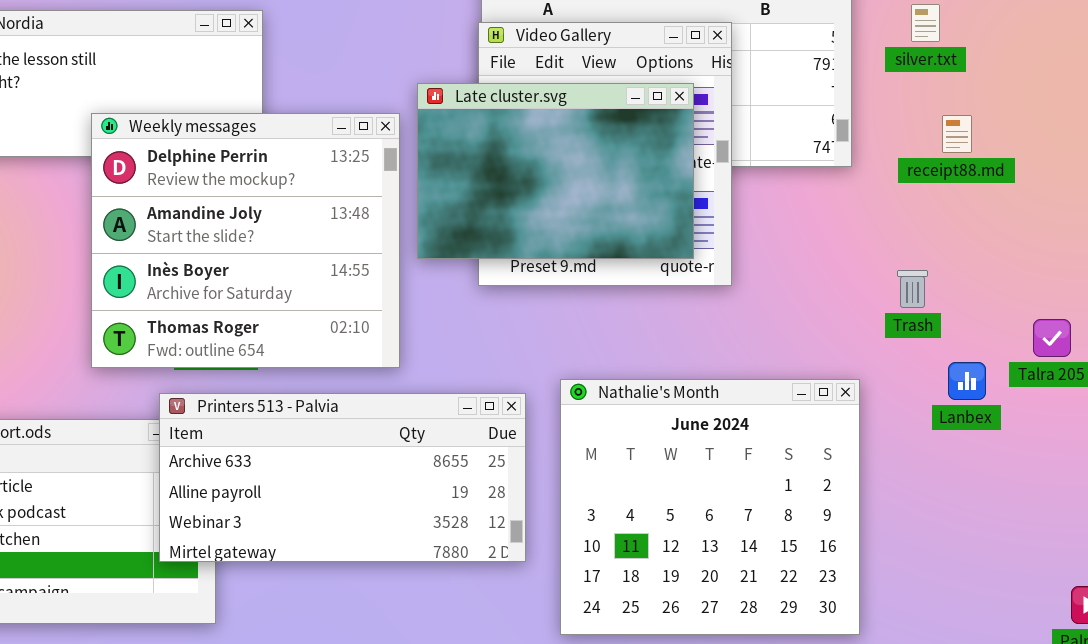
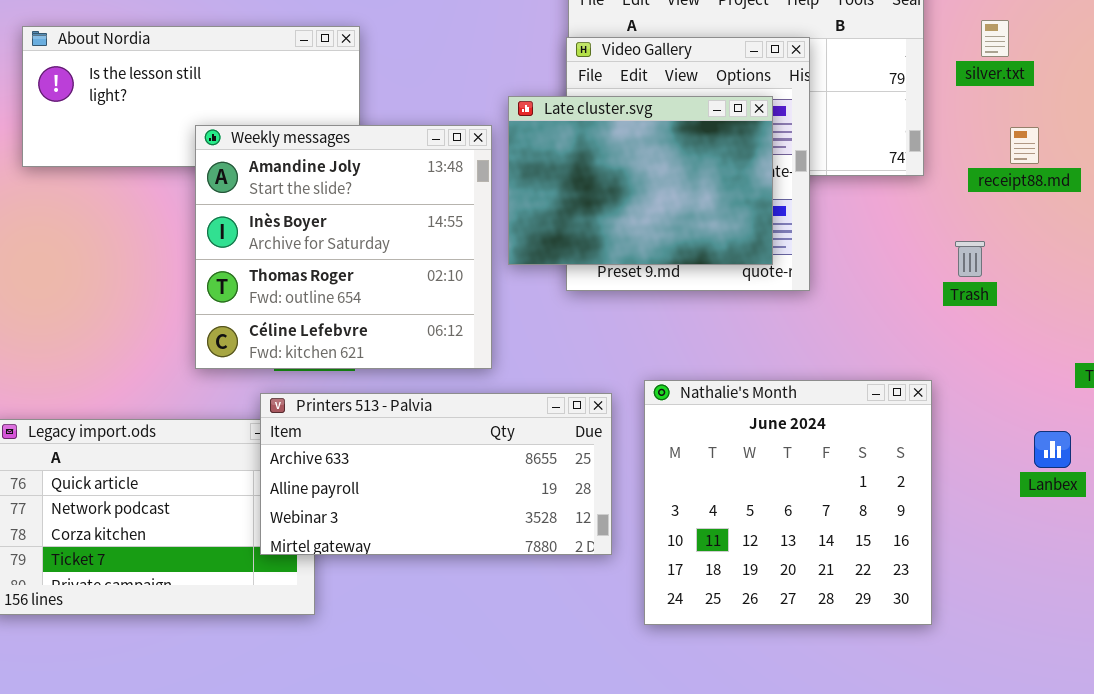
Weekly messages: [91,113,400,368] -> [195,125,492,369], scrolled down 1 row
Trash: [897,270,928,308] -> [955,241,985,277], moved
Lanbex: [948,362,986,400] -> [1034,431,1071,468], moved

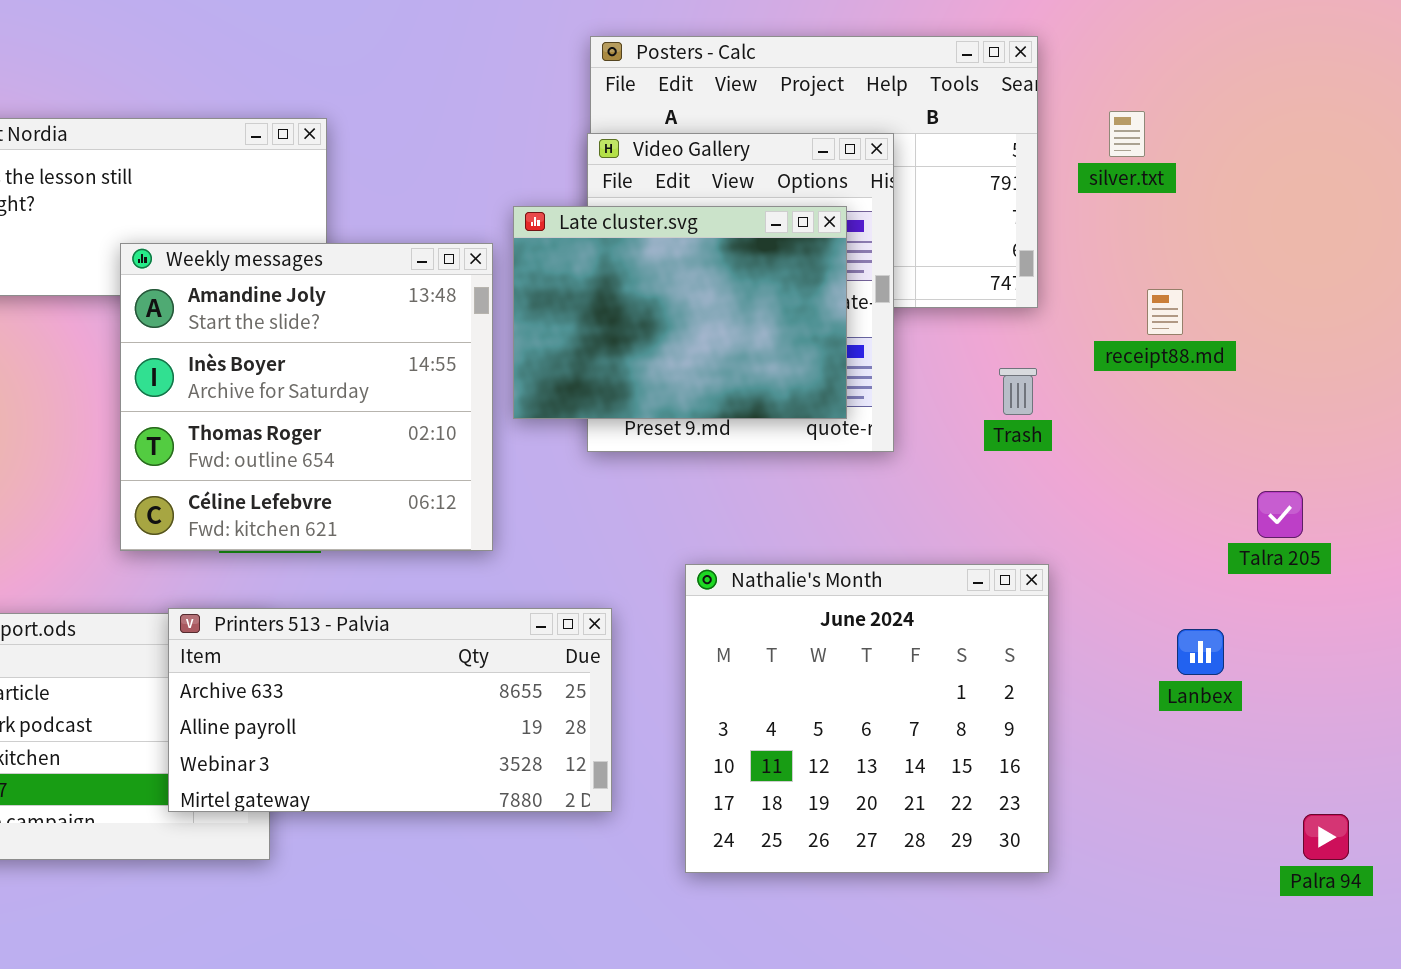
receipt88.md: [1010,127,1039,164] -> [1147,289,1183,335], moved
Trash: [955,241,985,277] -> [999,368,1037,415], moved
Printers 513 - Palvia: [260,393,612,555] -> [168,608,612,812], moved

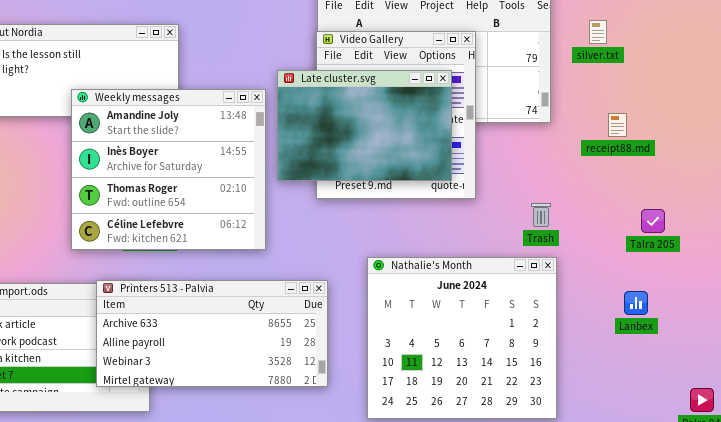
Trash: [999,368,1037,415] -> [531,203,551,227], moved
Talra 205: [1257,491,1303,538] -> [641,209,665,233], moved

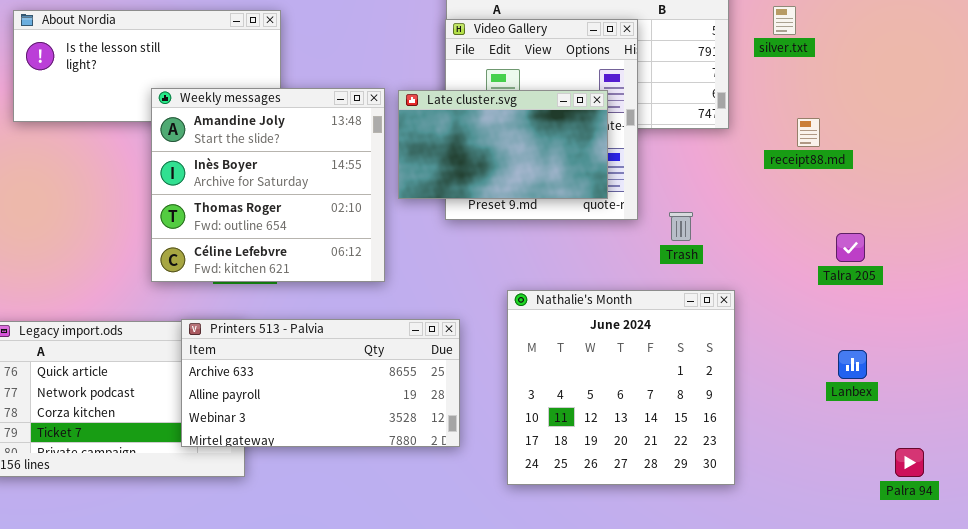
Late cluster.svg: [277,70,452,181] -> [398,90,608,199], resized
Trash: [531,203,551,227] -> [669,212,693,241], moved
Lanbex: [624,291,648,315] -> [838,350,867,379], moved

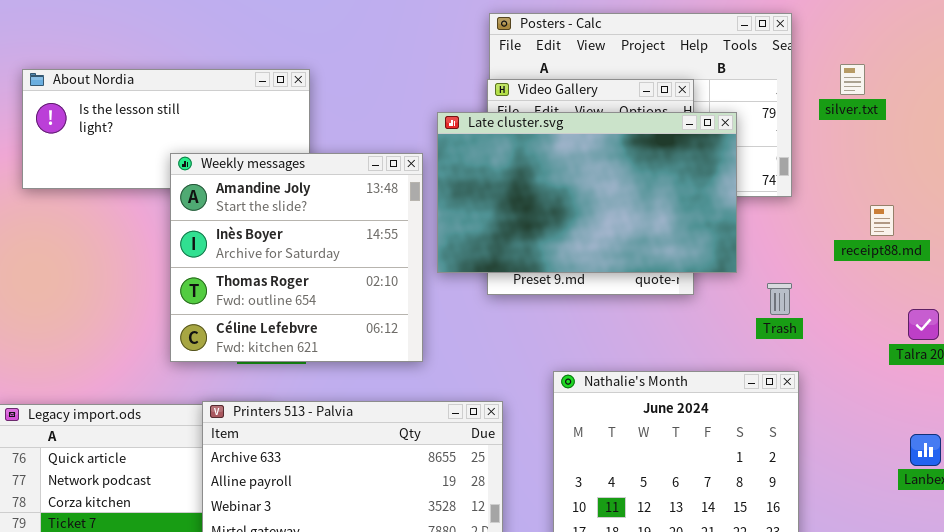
Late cluster.svg: [398,90,608,199] -> [437,112,737,273], resized
receipt88.md: [797,118,820,147] -> [870,205,894,236], moved
Trash: [669,212,693,241] -> [767,283,792,315], moved

